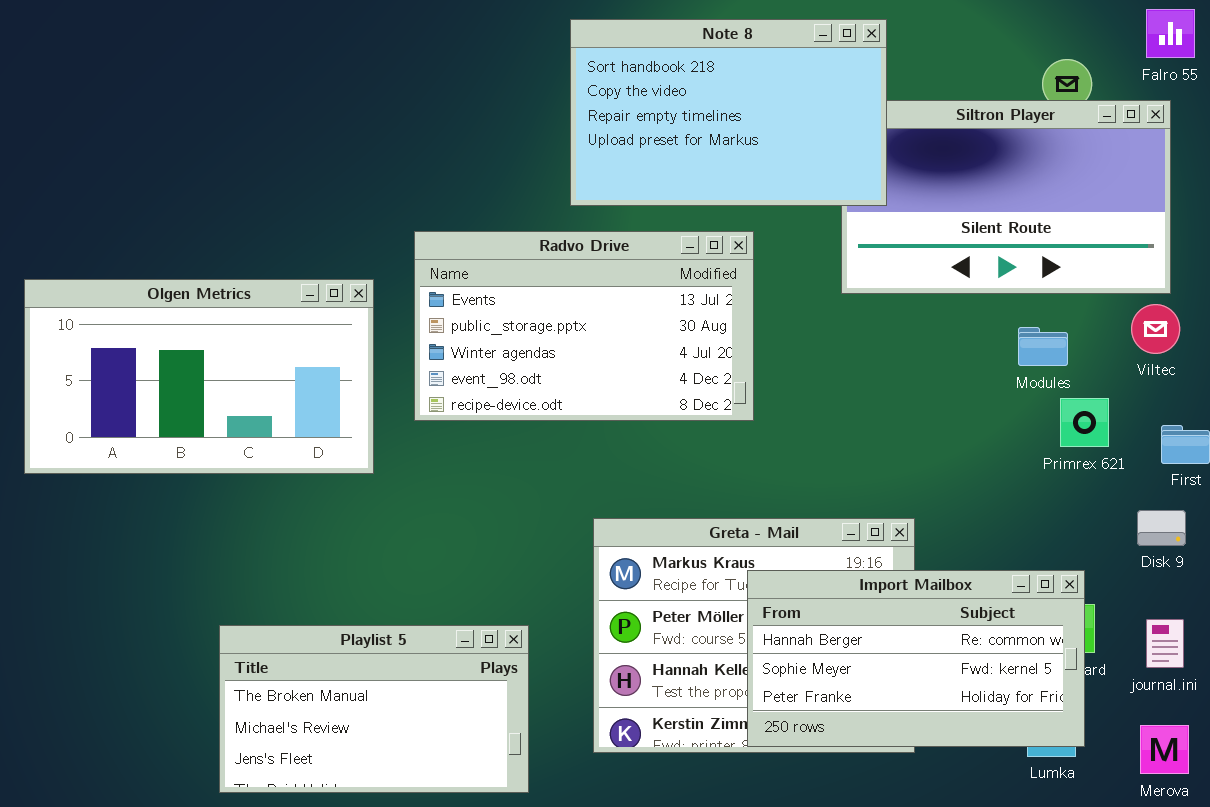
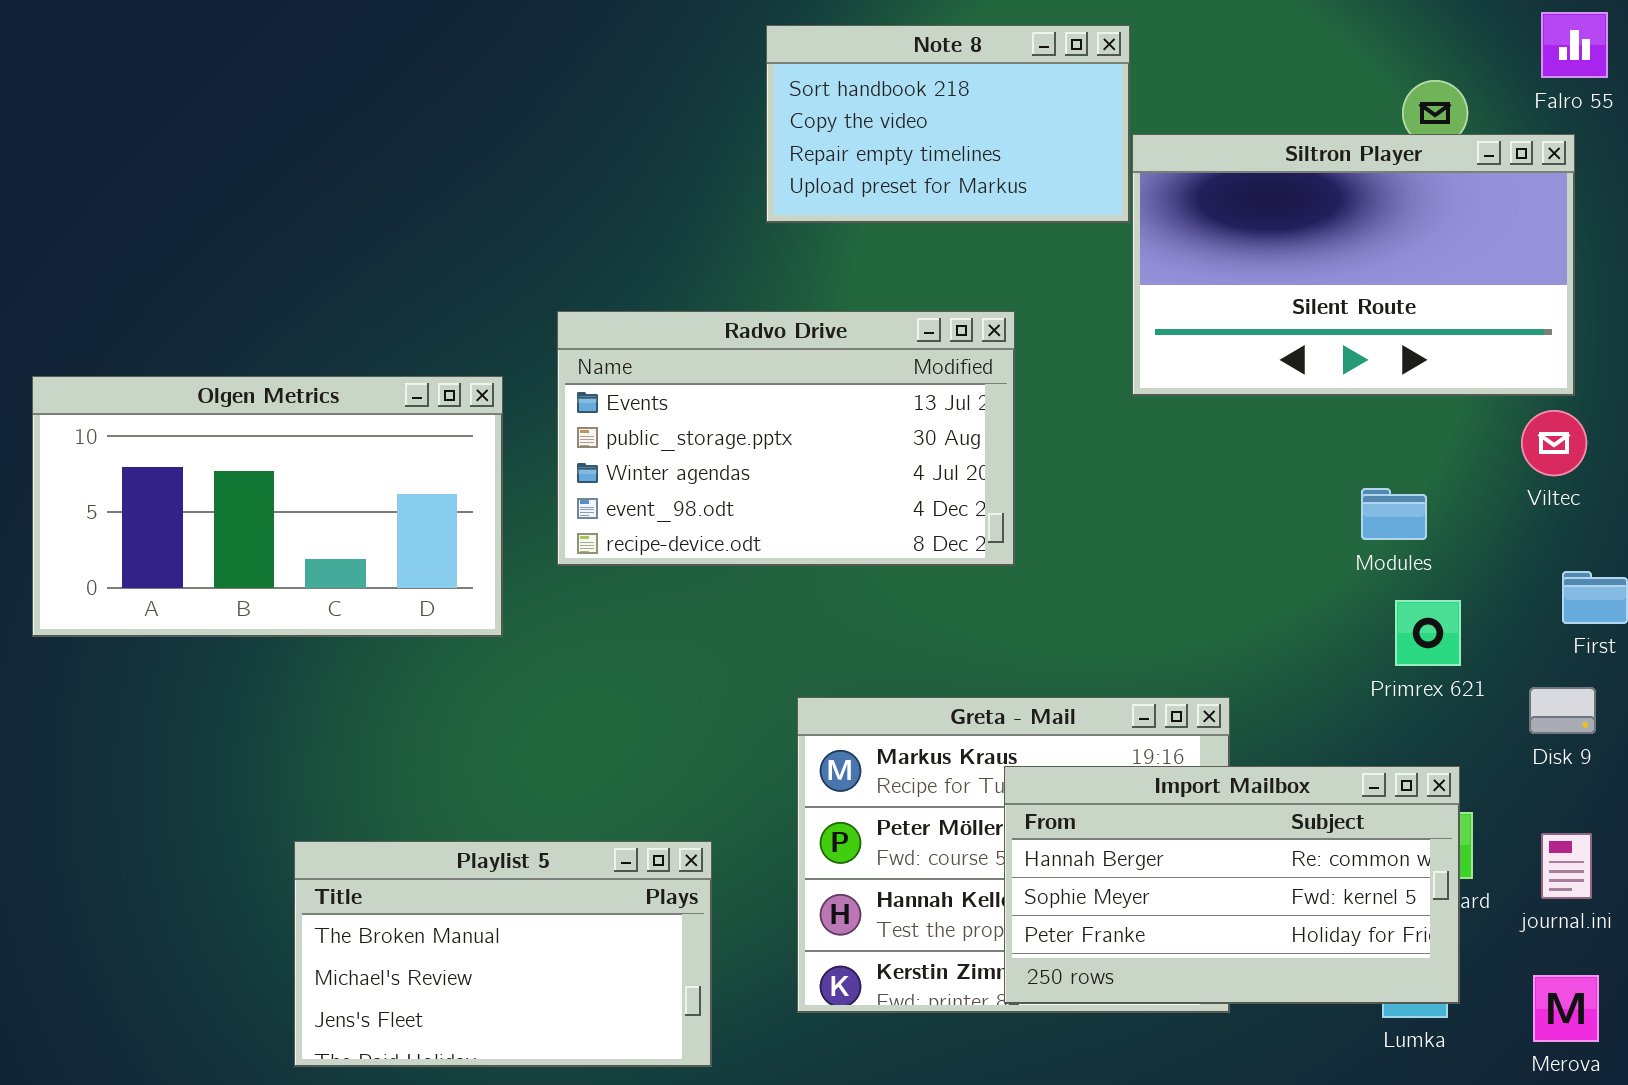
Note 8: [570,19,887,206] -> [766,25,1130,223], resized
Modules: [1018,327,1068,366] -> [1361,488,1427,540], moved
Primrex 621: [1060,398,1109,447] -> [1395,600,1461,666], moved

